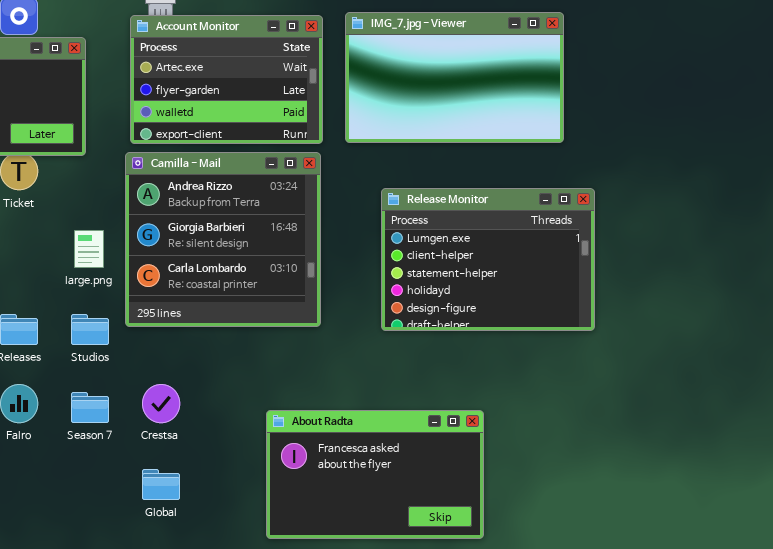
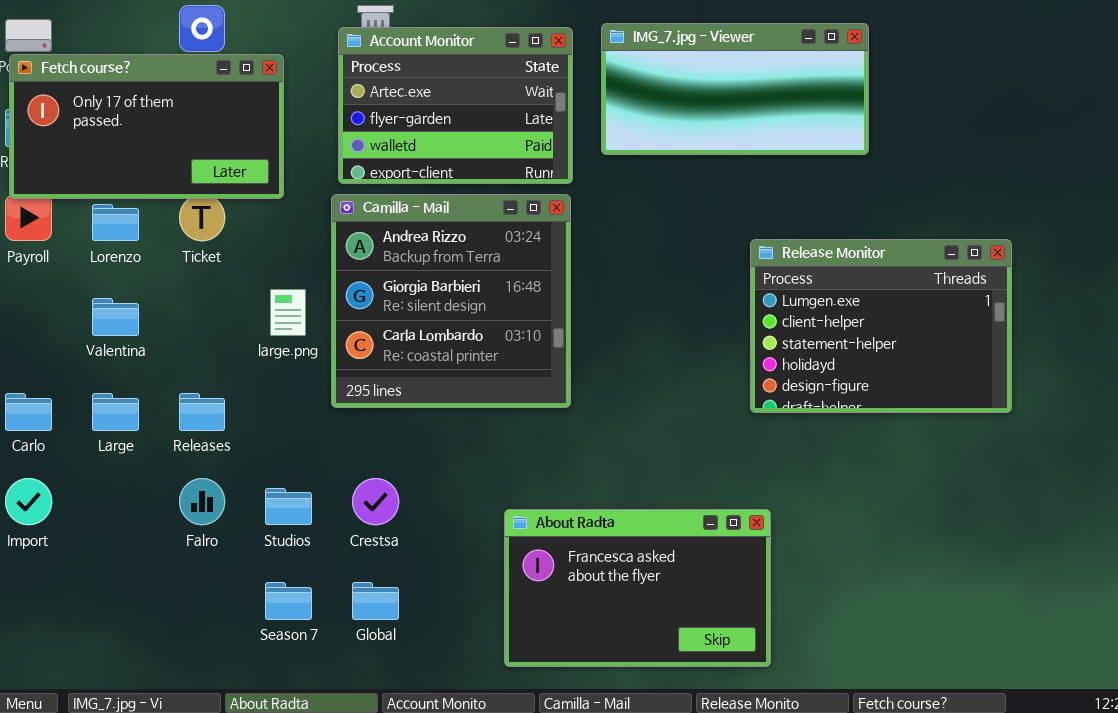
IMG_7.jpg - Viewer: [345,12,564,143] -> [601,23,869,155], resized
Release Monitor: [381,188,595,331] -> [750,239,1012,413], moved
Studios: [71,314,109,345] -> [265,488,312,525], moved
Season 7: [71,392,109,423] -> [265,582,312,620], moved

